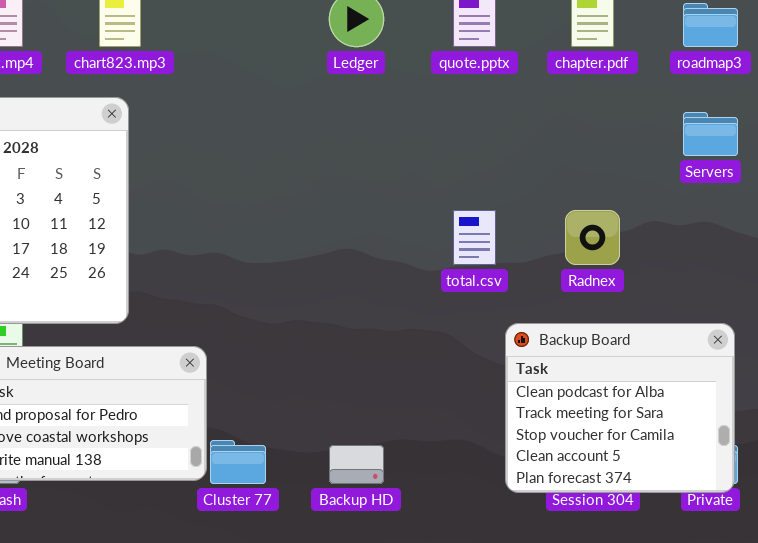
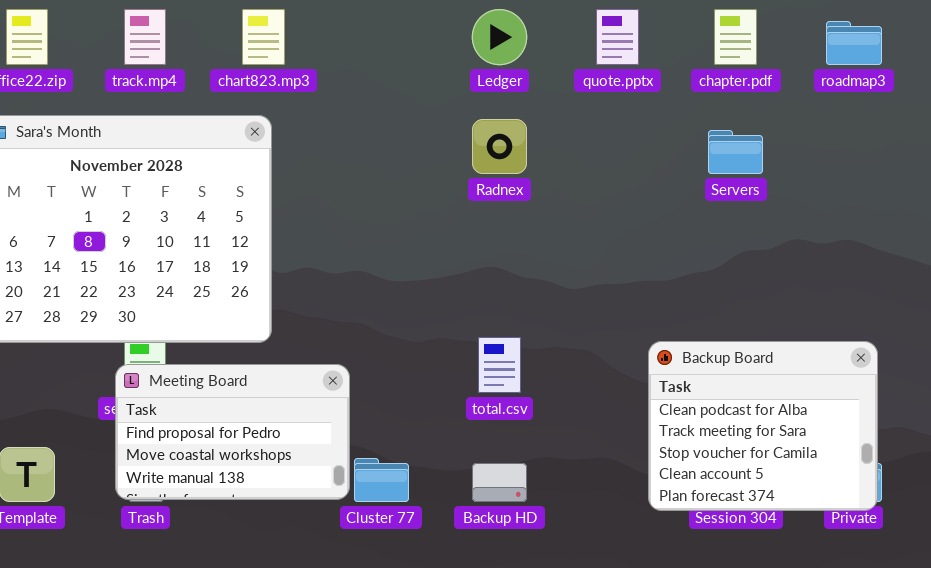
Servers: [683,112,738,156] -> [708,130,763,174], moved
total.csv: [453,210,496,265] -> [478,337,521,393], moved
Radnex: [565,210,620,265] -> [472,119,527,174], moved

